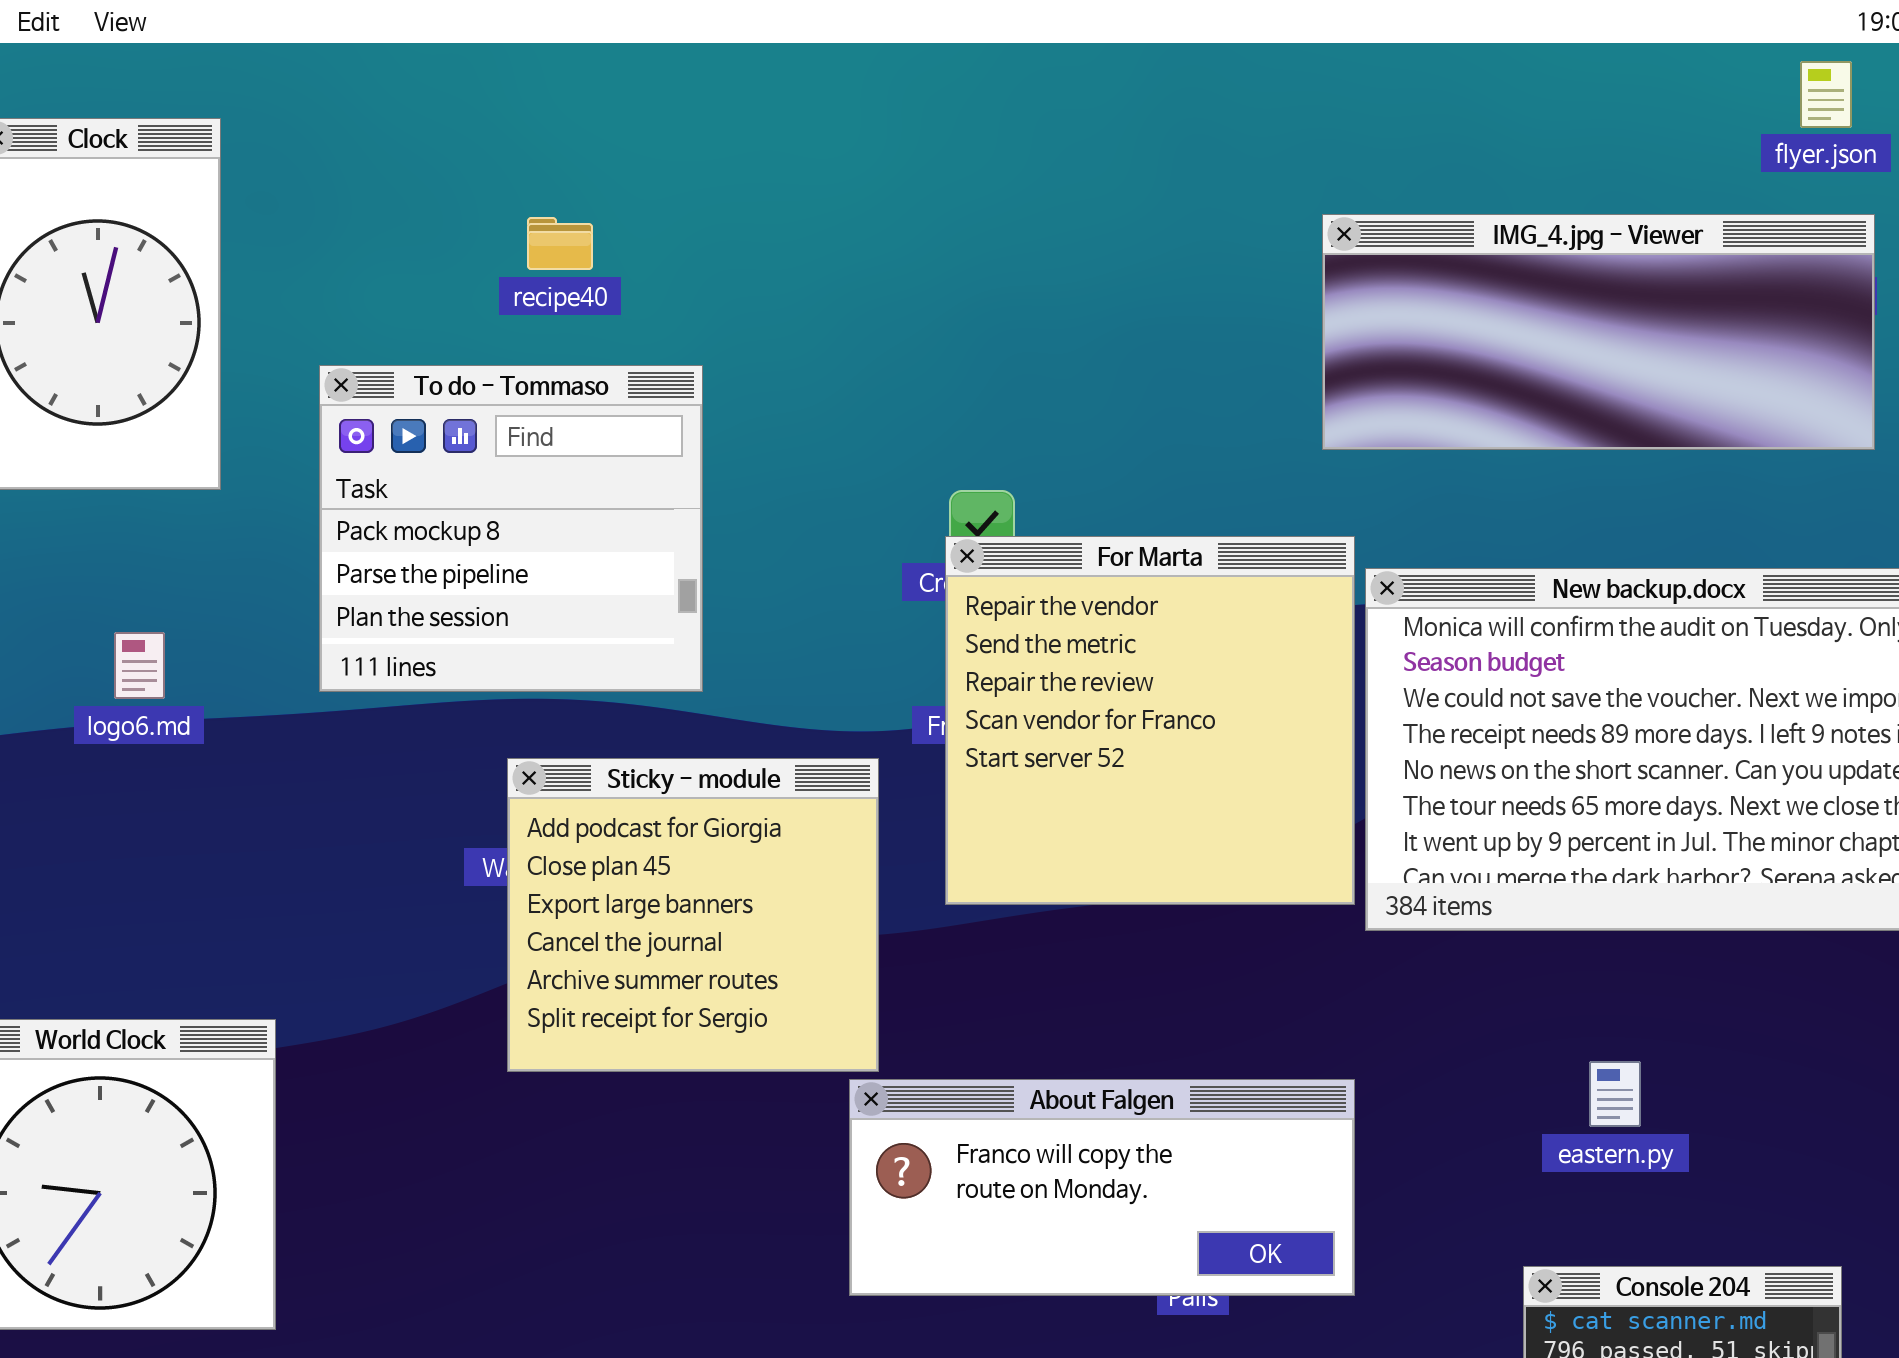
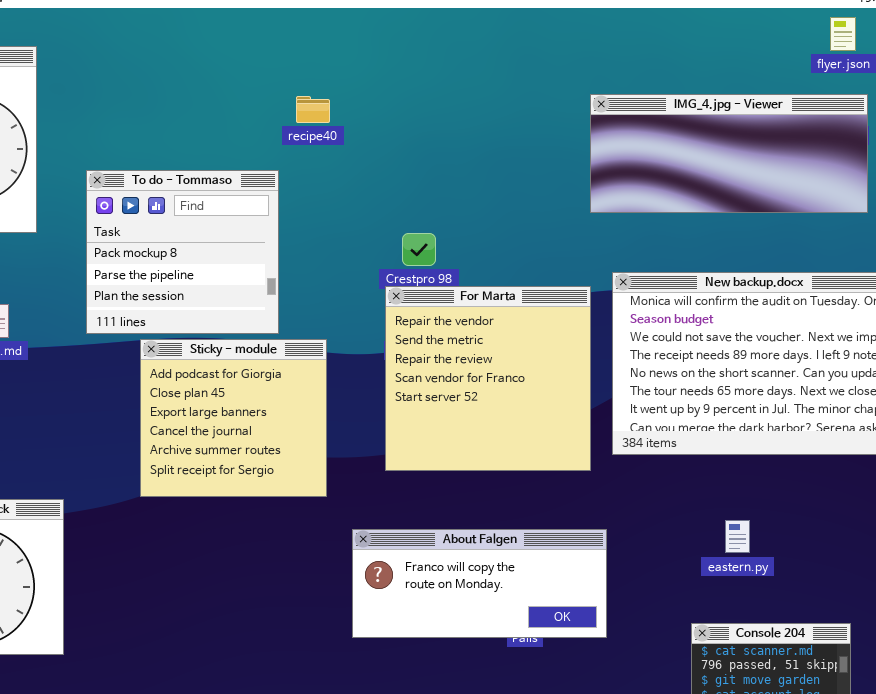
recipe40: [527,217,593,270] -> [296,96,330,123], moved
For Marta: [945,536,1355,905] -> [385,286,591,471], moved
Sticky - module: [507,758,879,1072] -> [140,339,327,497], moved

